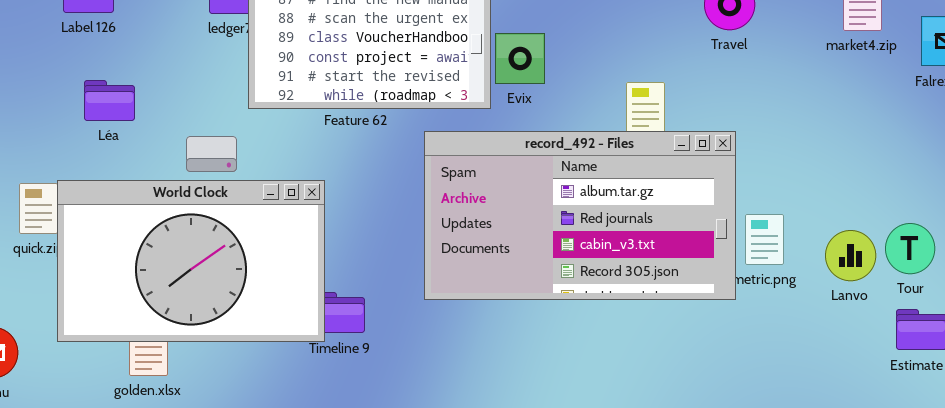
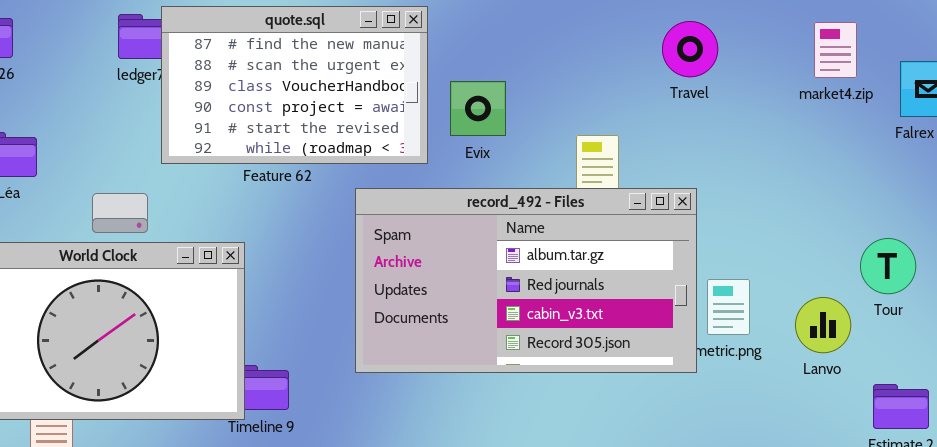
Evix: [495,33,545,84] -> [450,81,506,136], moved
Tour: [885,223,935,274] -> [860,238,916,294], moved

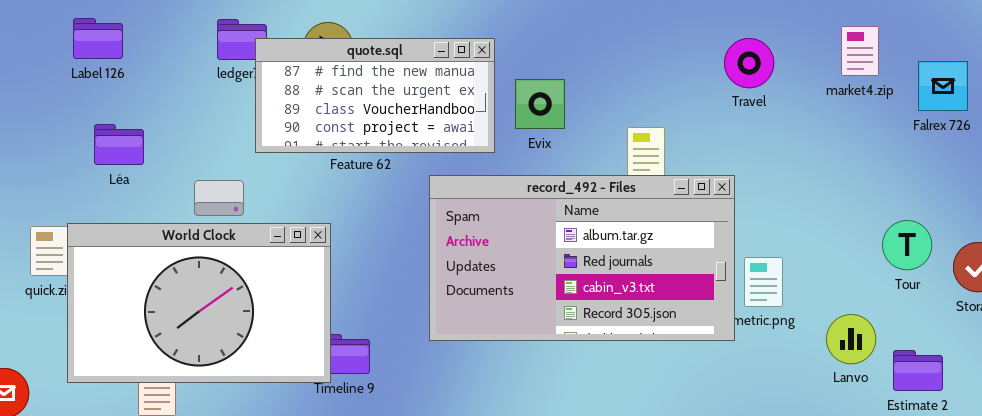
quote.sql: [161,6,428,164] -> [255,38,495,153], resized
Travel: [662,21,718,77] -> [724,38,774,88], moved
Lanvo: [795,297,851,353] -> [826,314,876,364], moved

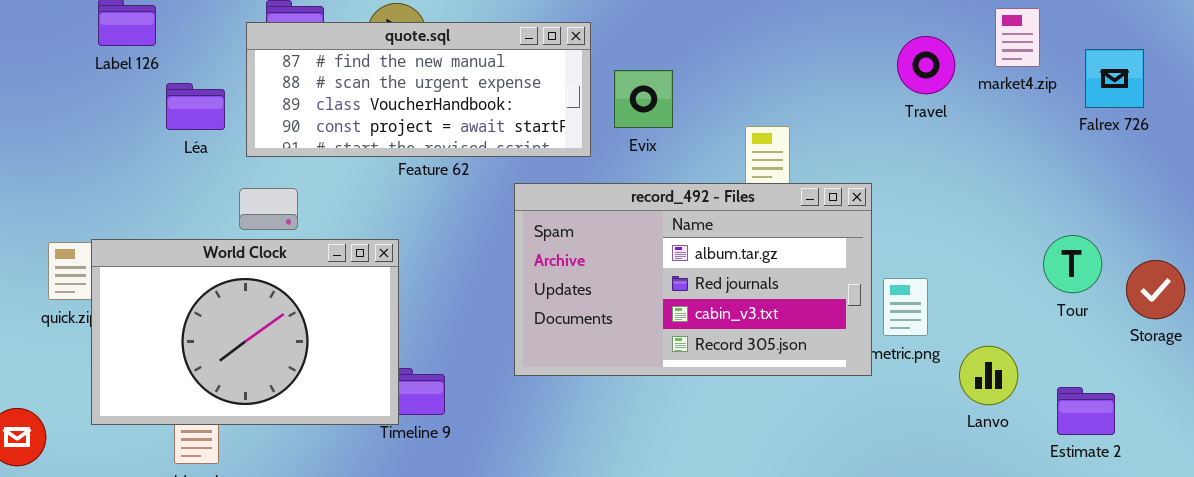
quote.sql: [255,38,495,153] -> [246,22,591,157], resized
Travel: [724,38,774,88] -> [897,36,955,94], moved
Léa: [94,124,144,165] -> [166,83,225,130], moved
Lanvo: [826,314,876,364] -> [959,346,1018,405], moved

